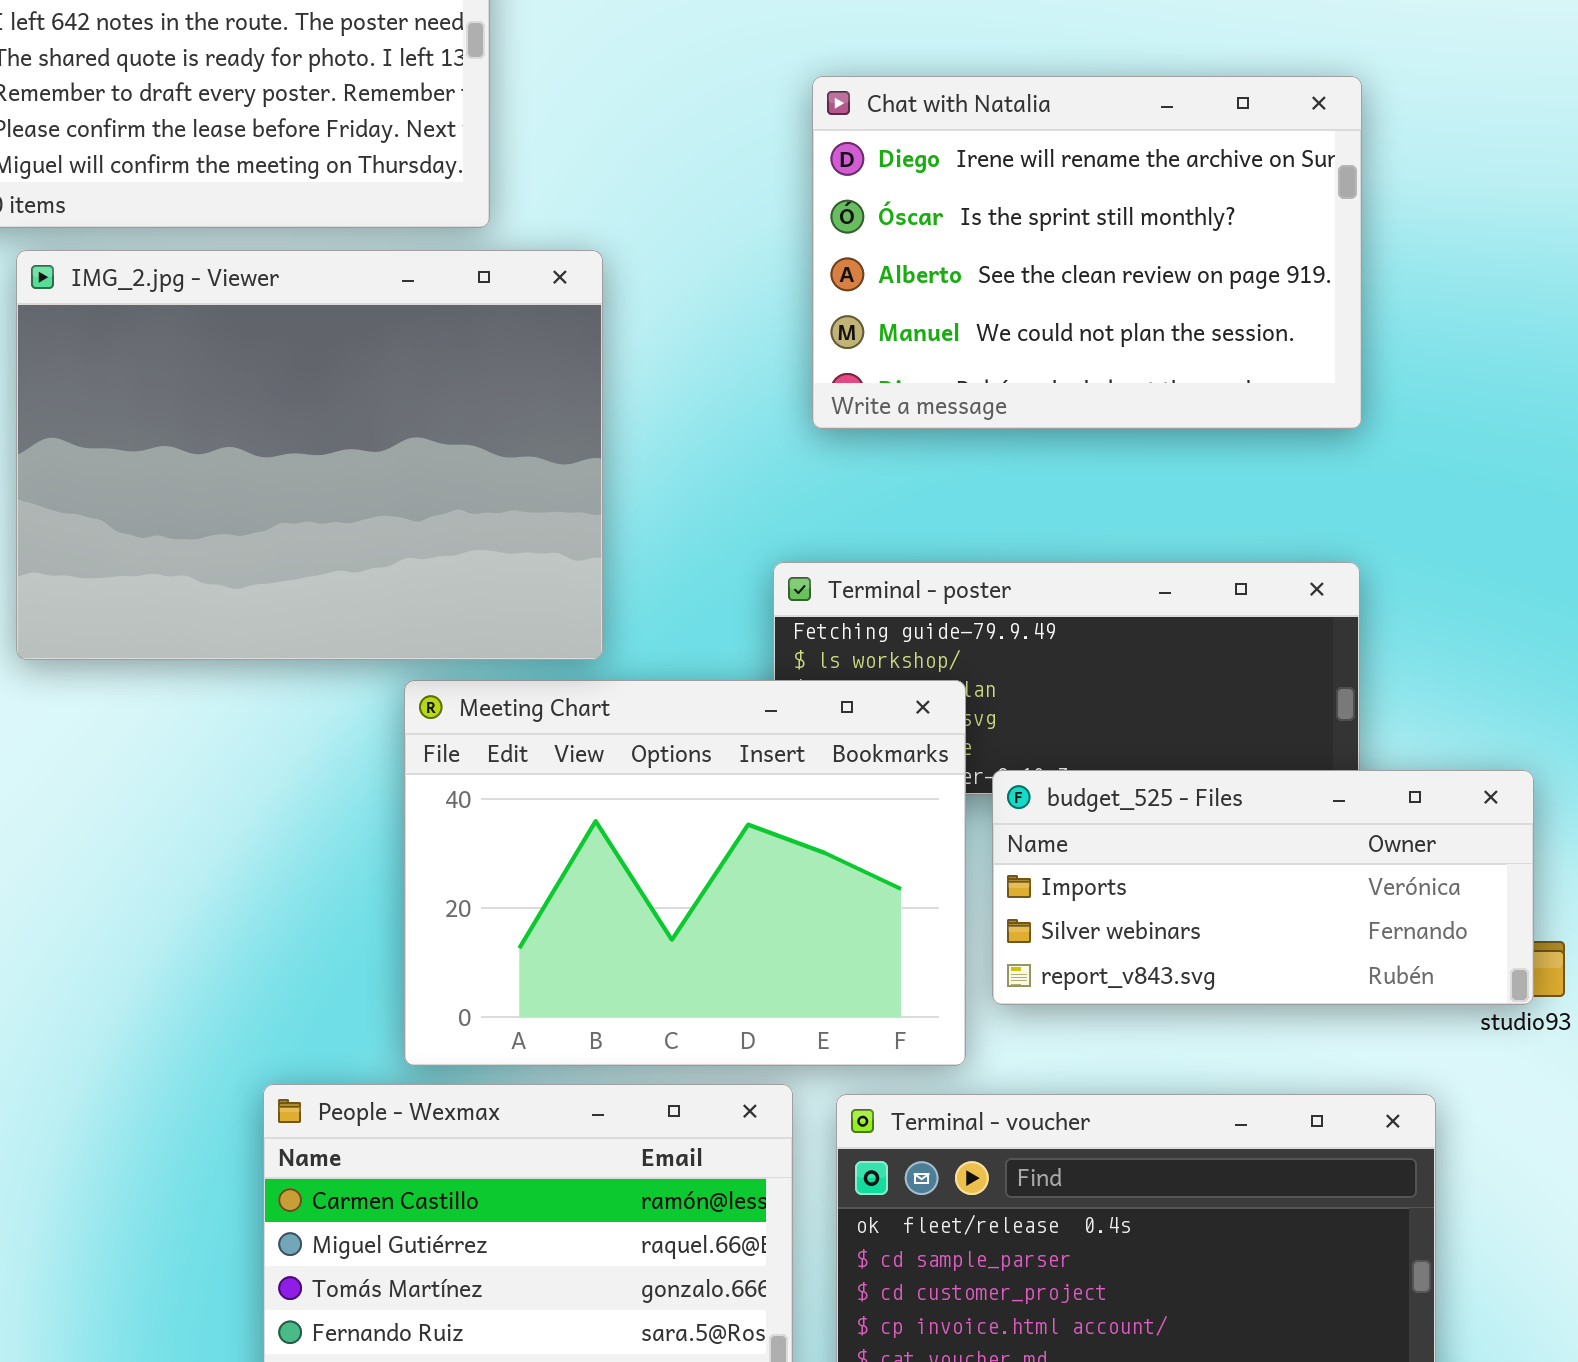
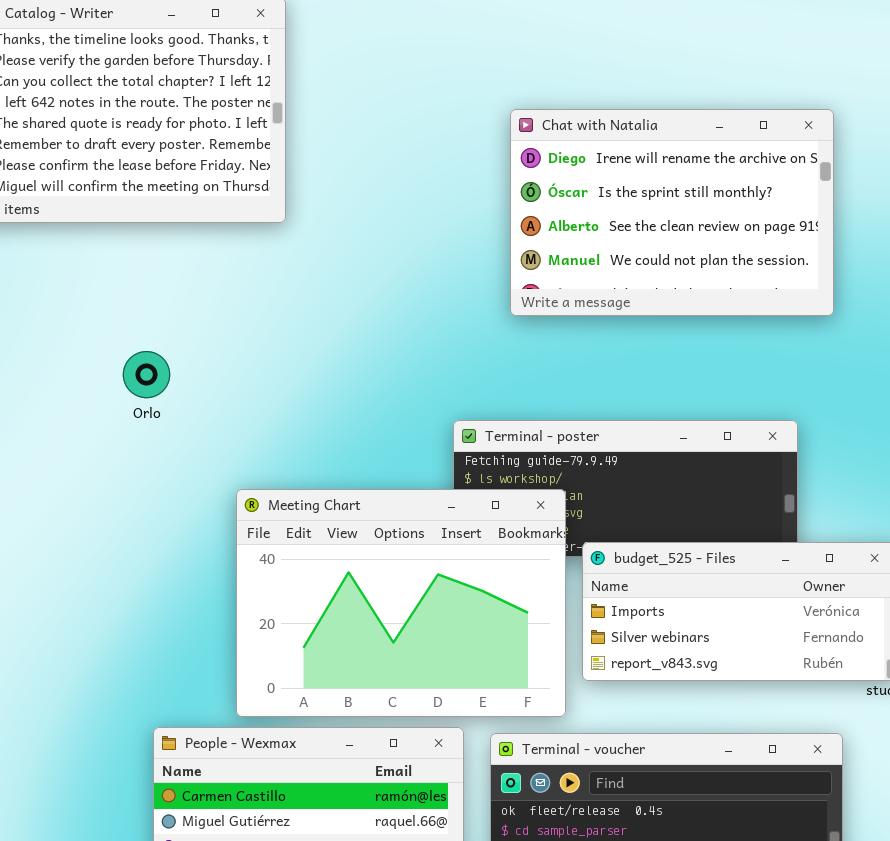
Chat with Natalia: [812,76,1362,429] -> [510,109,834,316], moved
IMG_2.jpg - Viewer: [16,250,603,660] -> none, closed

